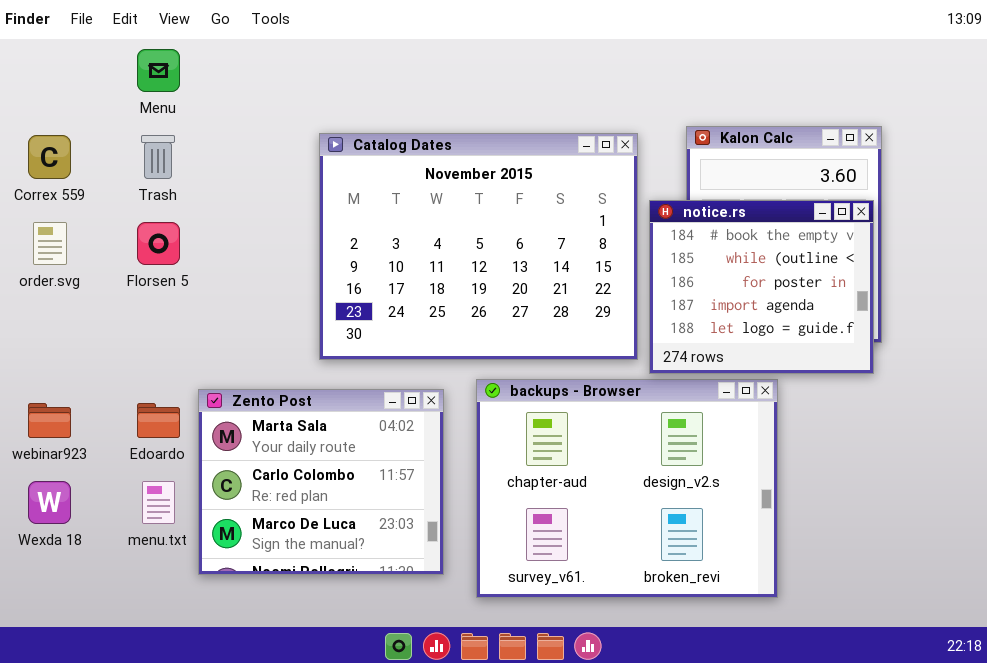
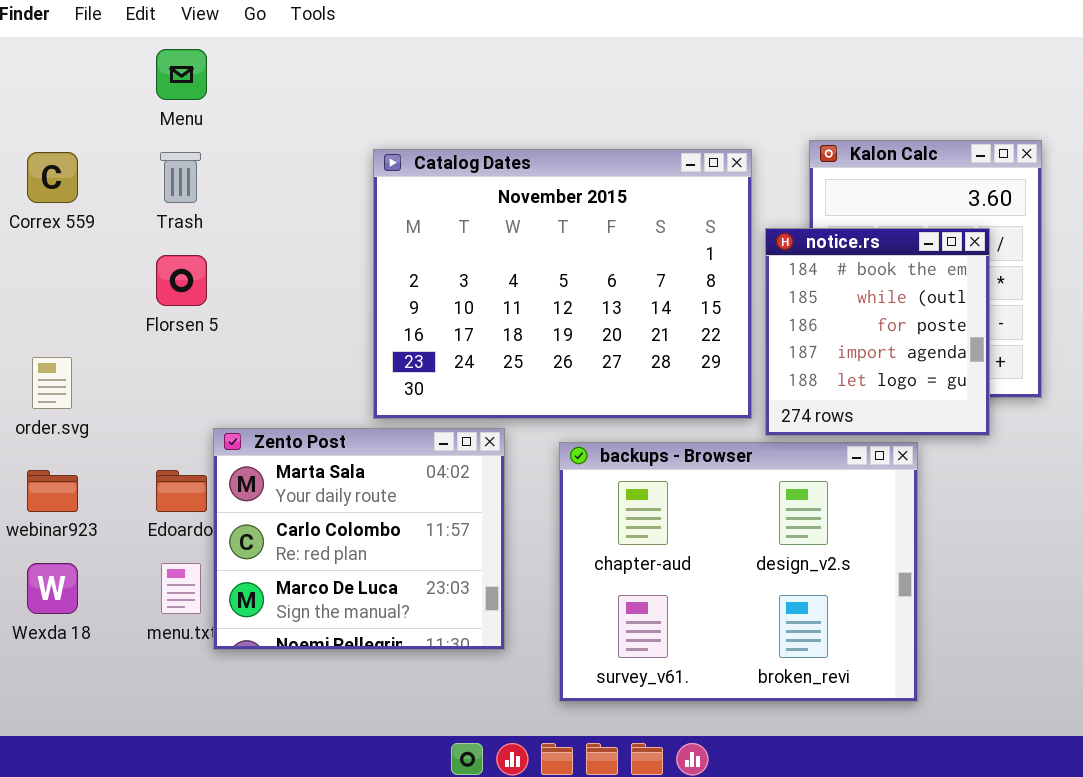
notice.rs: [649,200,874,374] -> [765,228,990,436], resized
order.svg: [33,222,67,265] -> [32,357,72,409], moved
Zento Post: [198,389,444,575] -> [213,428,505,650], moved

